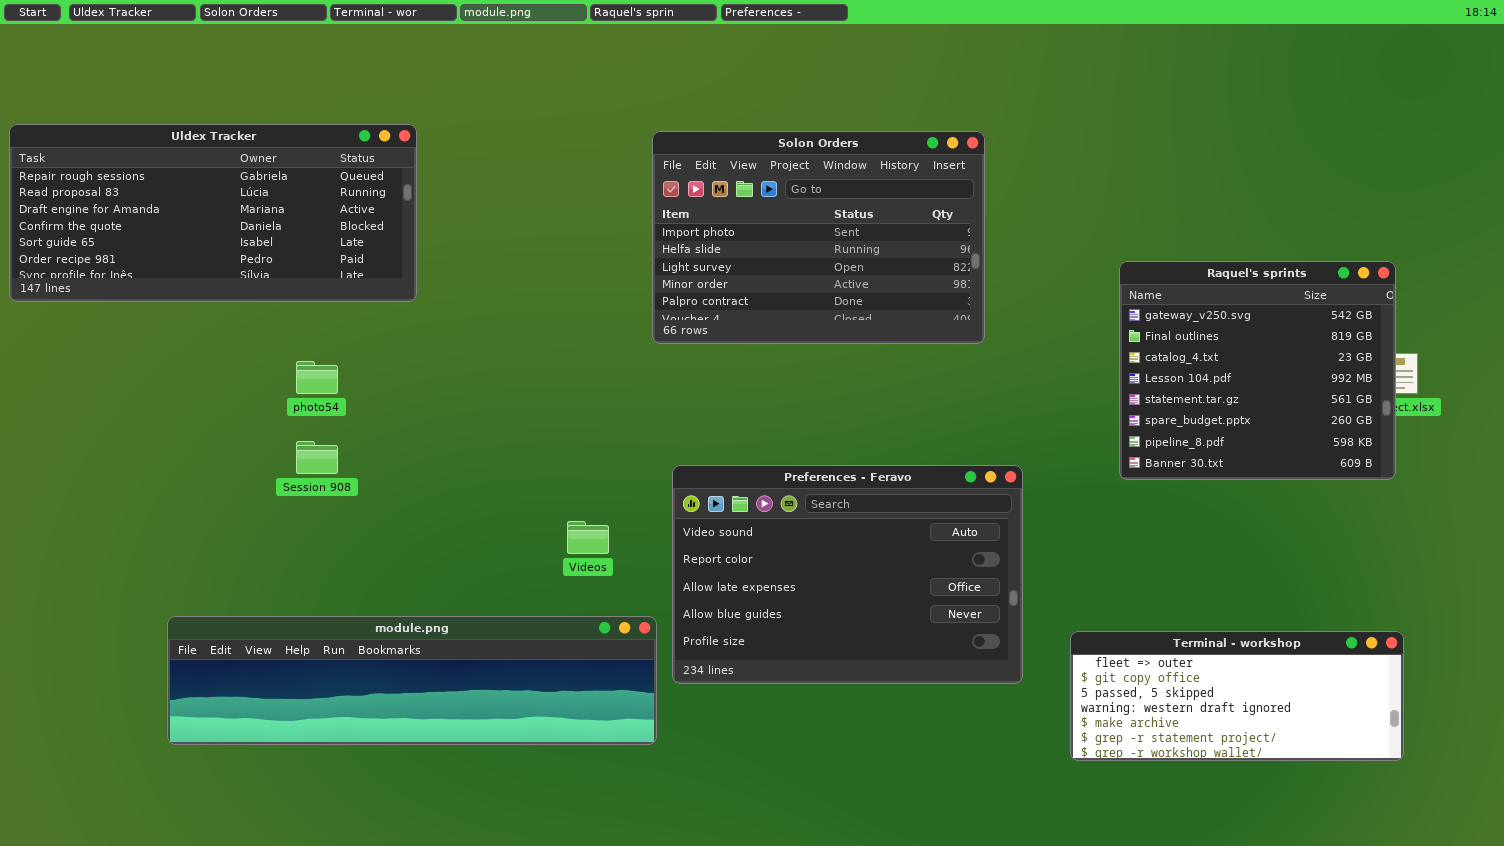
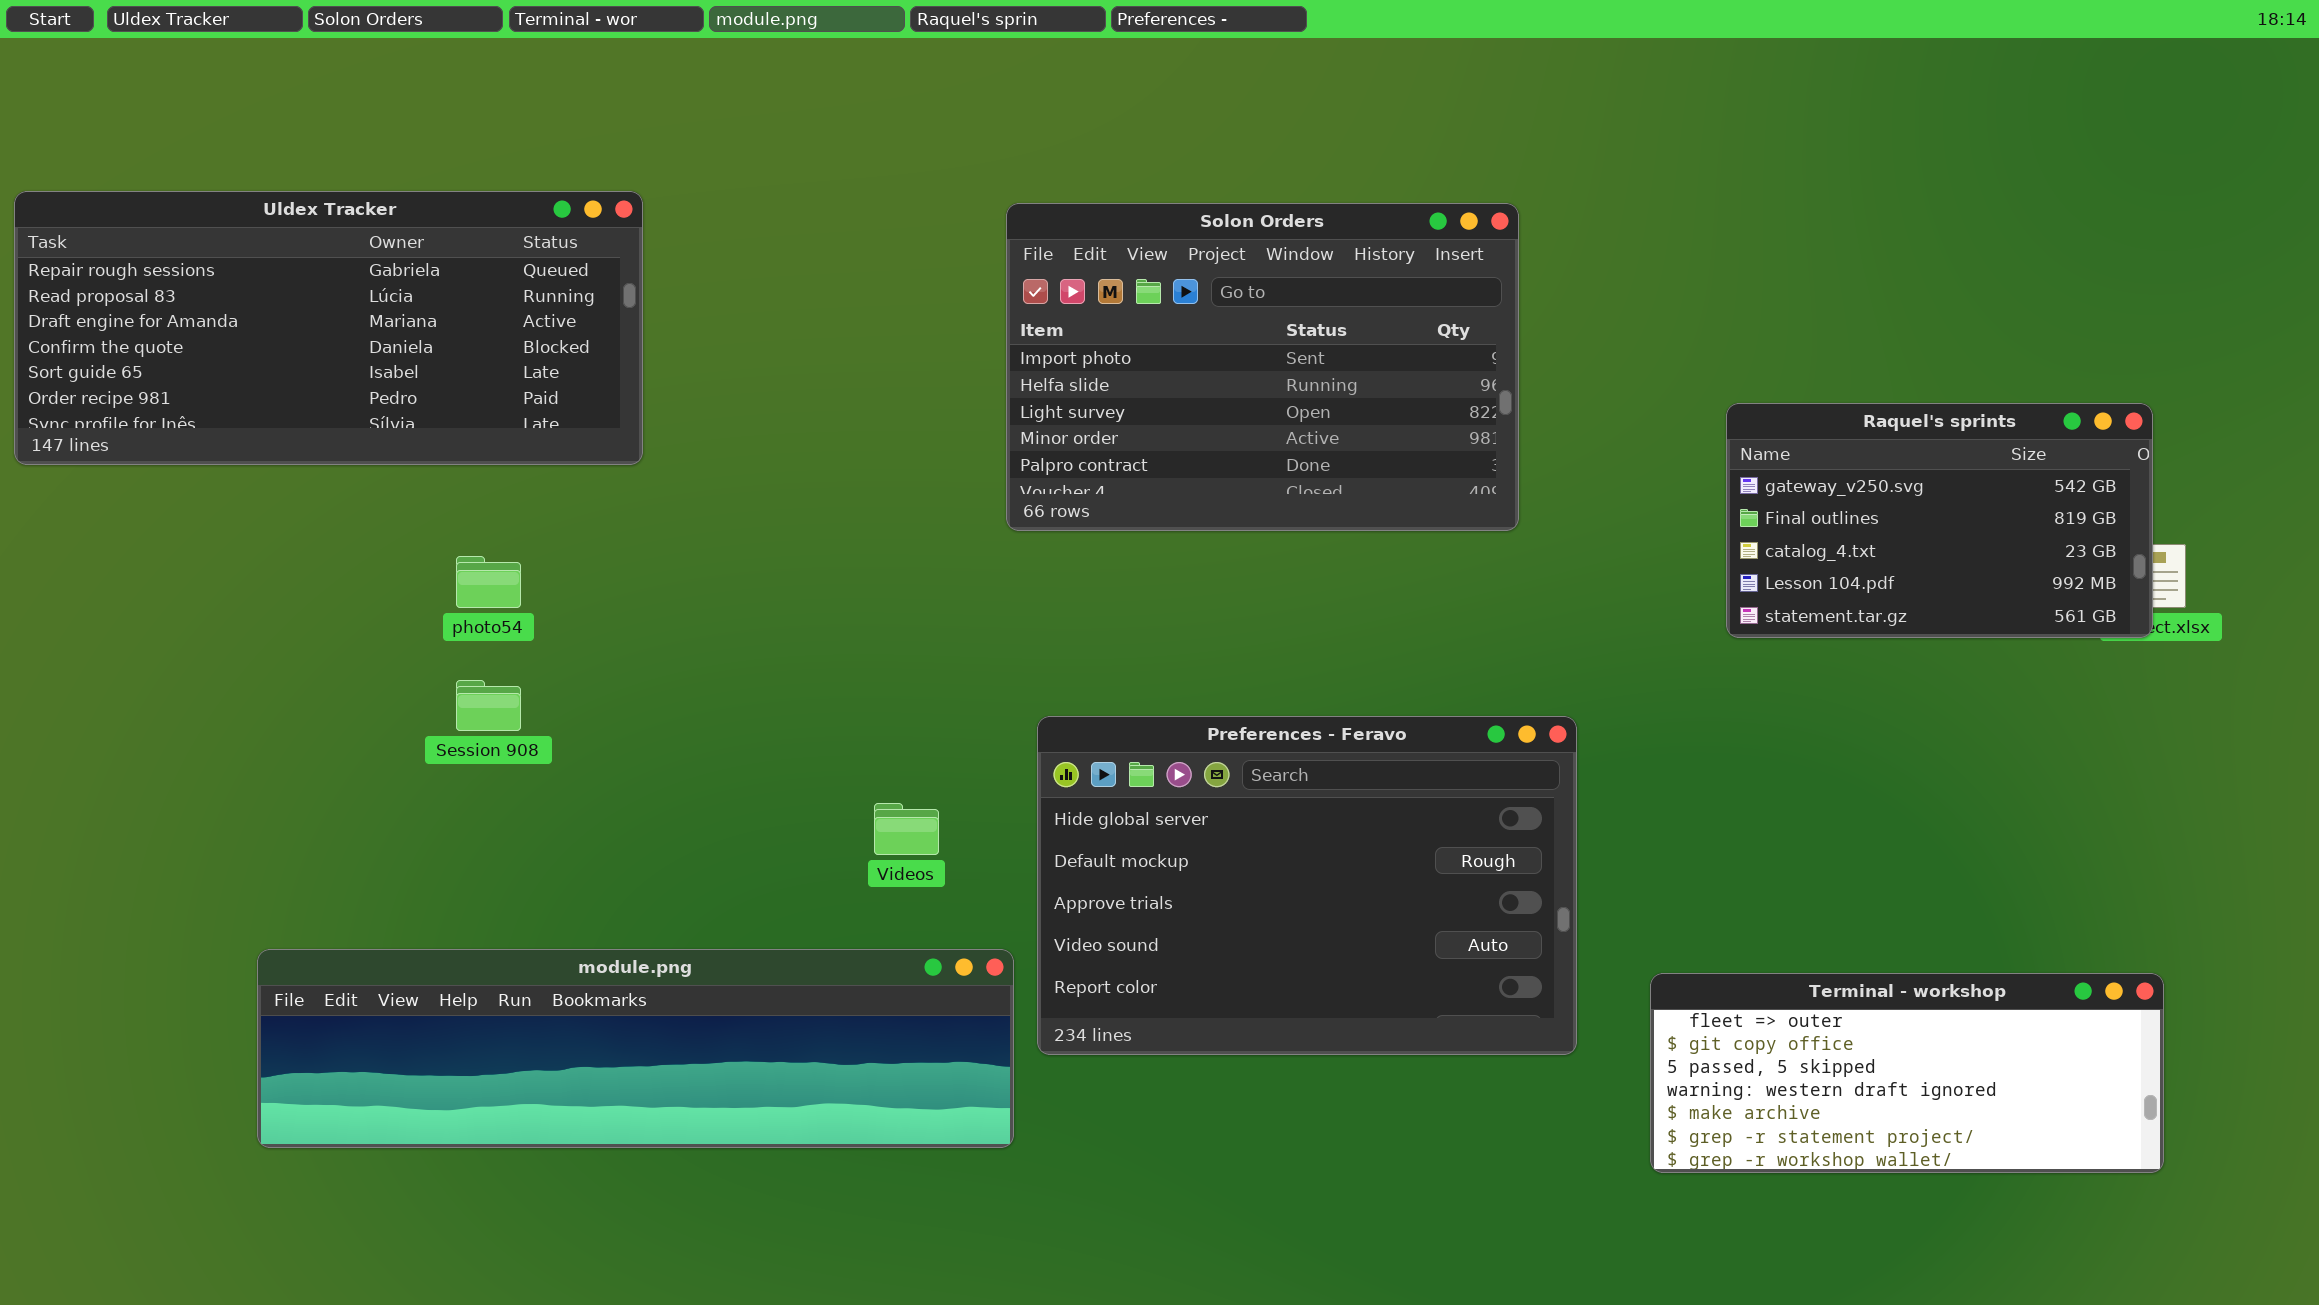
Raquel's sprints: [1119,261,1396,480] -> [1726,403,2153,638], resized
Preferences - Feravo: [672,465,1023,684] -> [1037,716,1577,1055], scrolled up 3 rows

